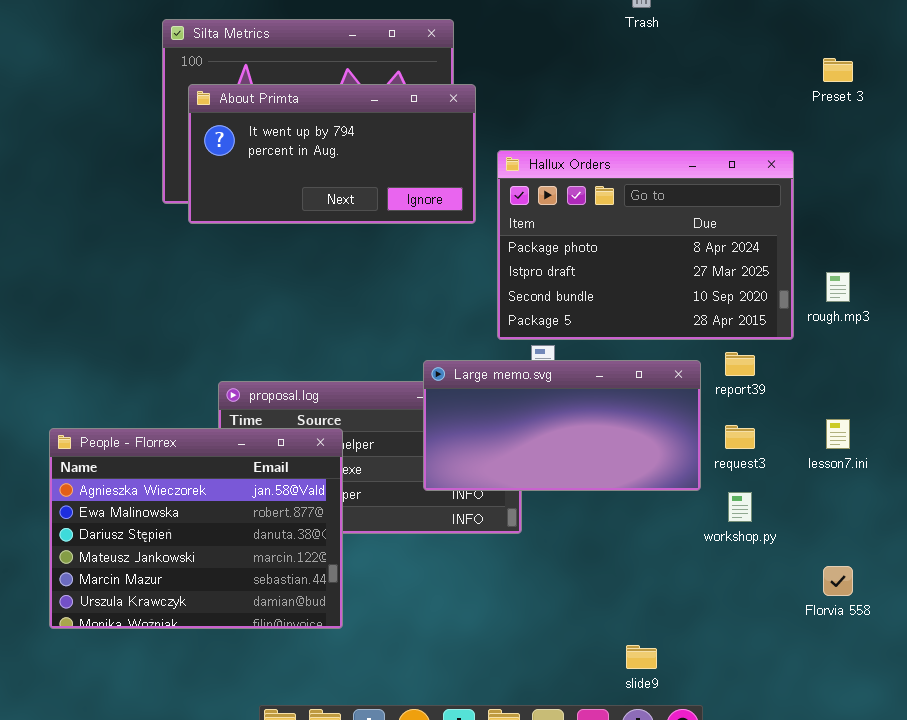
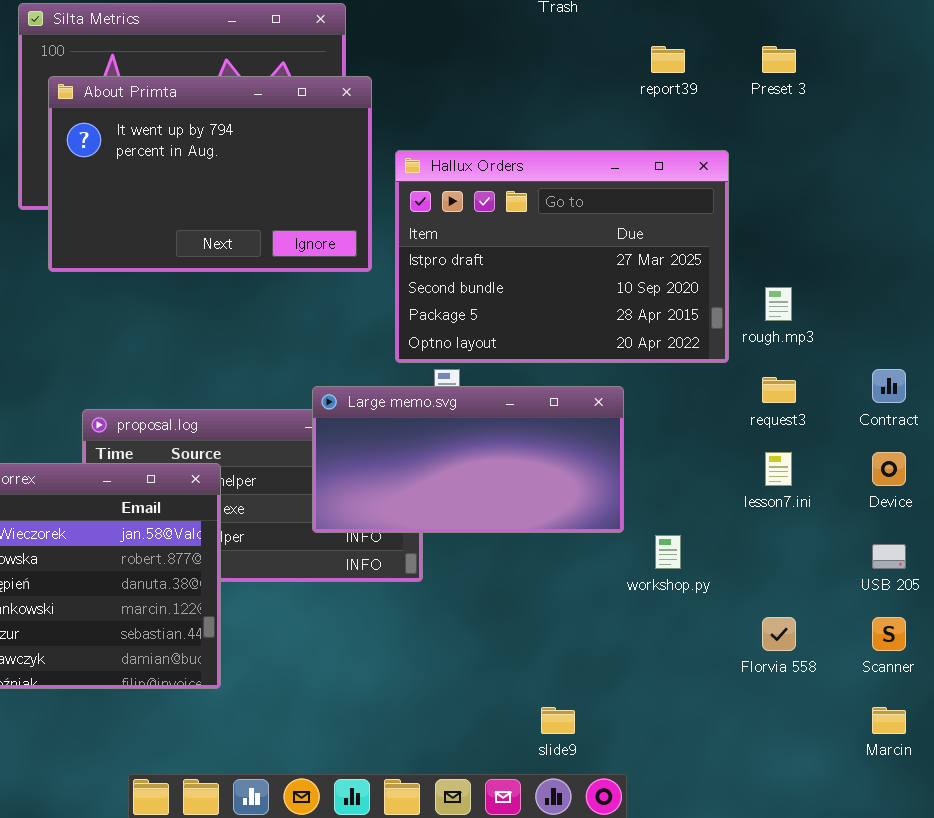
About Primta: [188,84,476,224] -> [48,76,372,272], resized
Hallux Orders: [497,150,794,340] -> [395,150,729,363], scrolled down 1 row
report39: [725,352,755,376] -> [651,46,685,73], moved
request3: [725,425,755,449] -> [762,377,796,403], moved

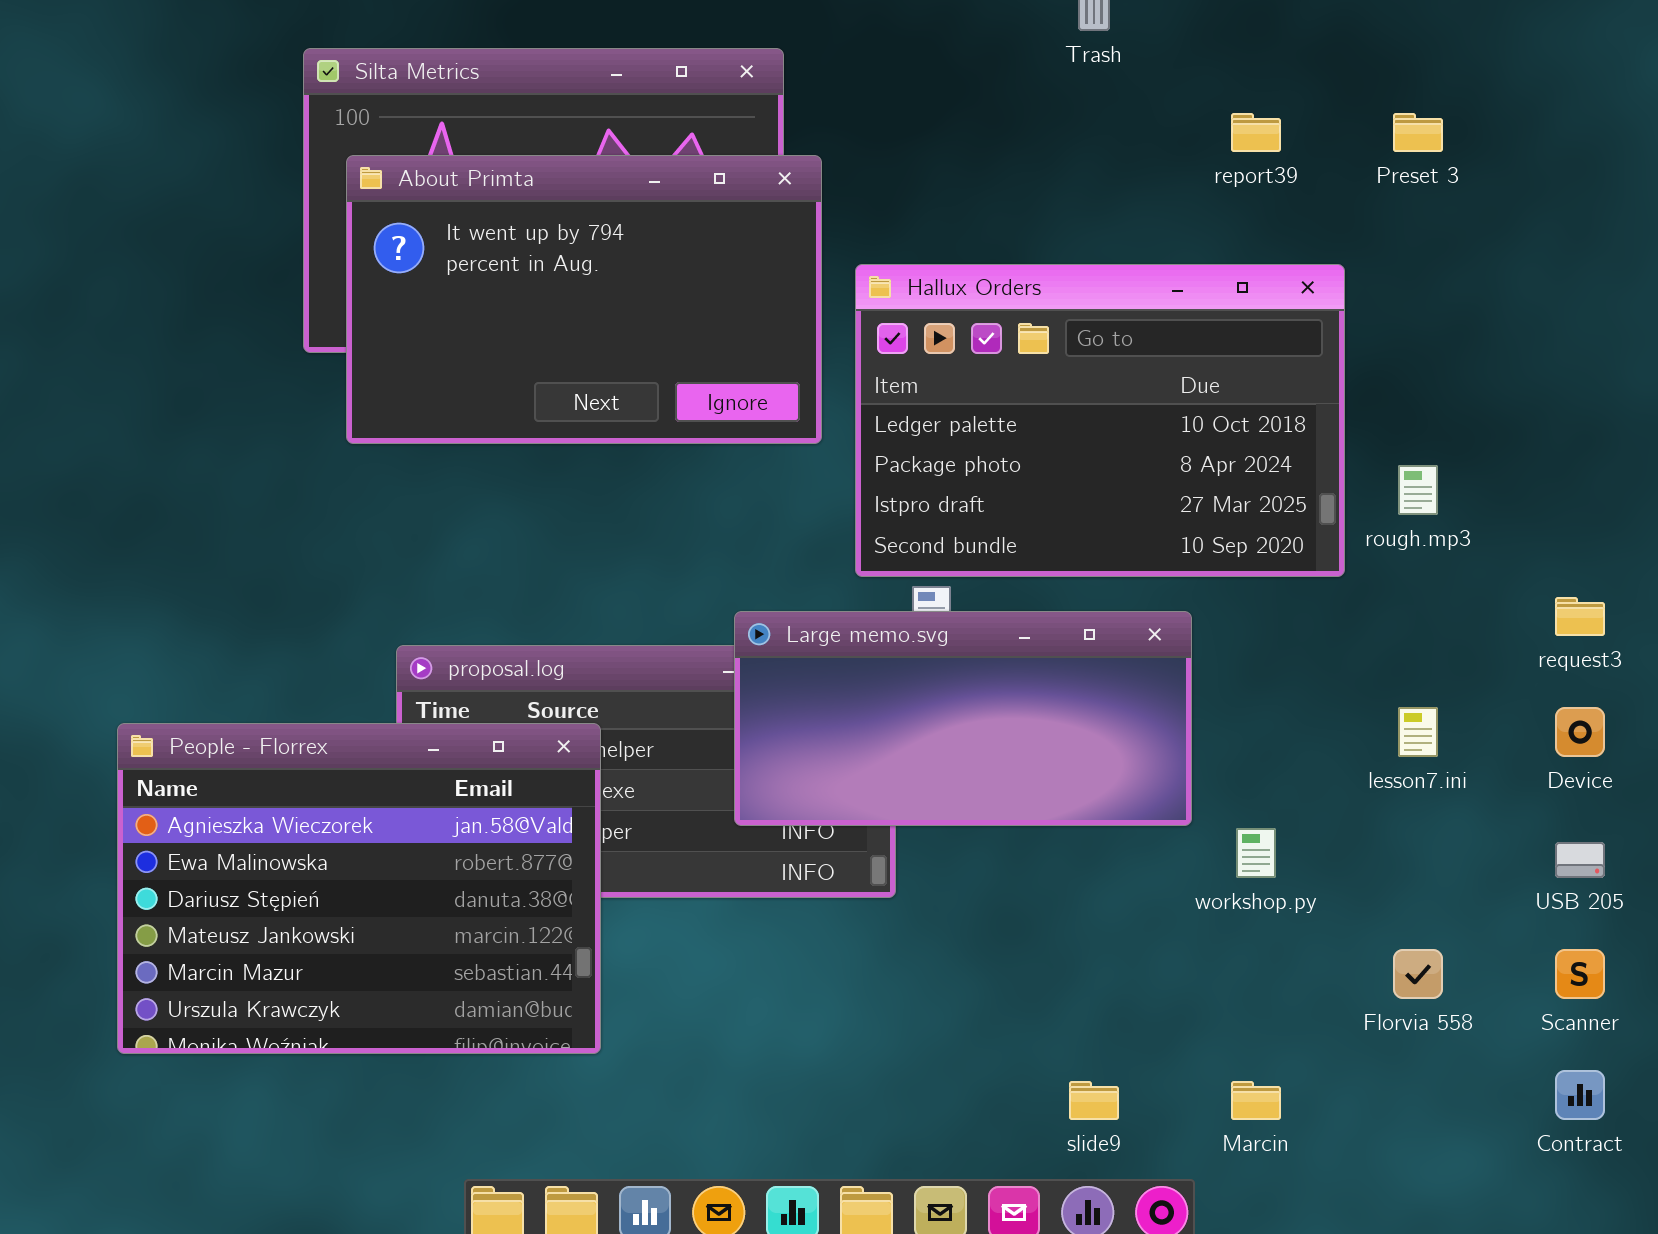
Hallux Orders: [395,150,729,363] -> [855,264,1345,577], scrolled up 2 rows
Contract: [872,369,906,403] -> [1555,1070,1605,1120], moved
request3: [762,377,796,403] -> [1555,597,1605,636], moved
Marcin: [872,707,906,734] -> [1231,1081,1281,1120], moved

